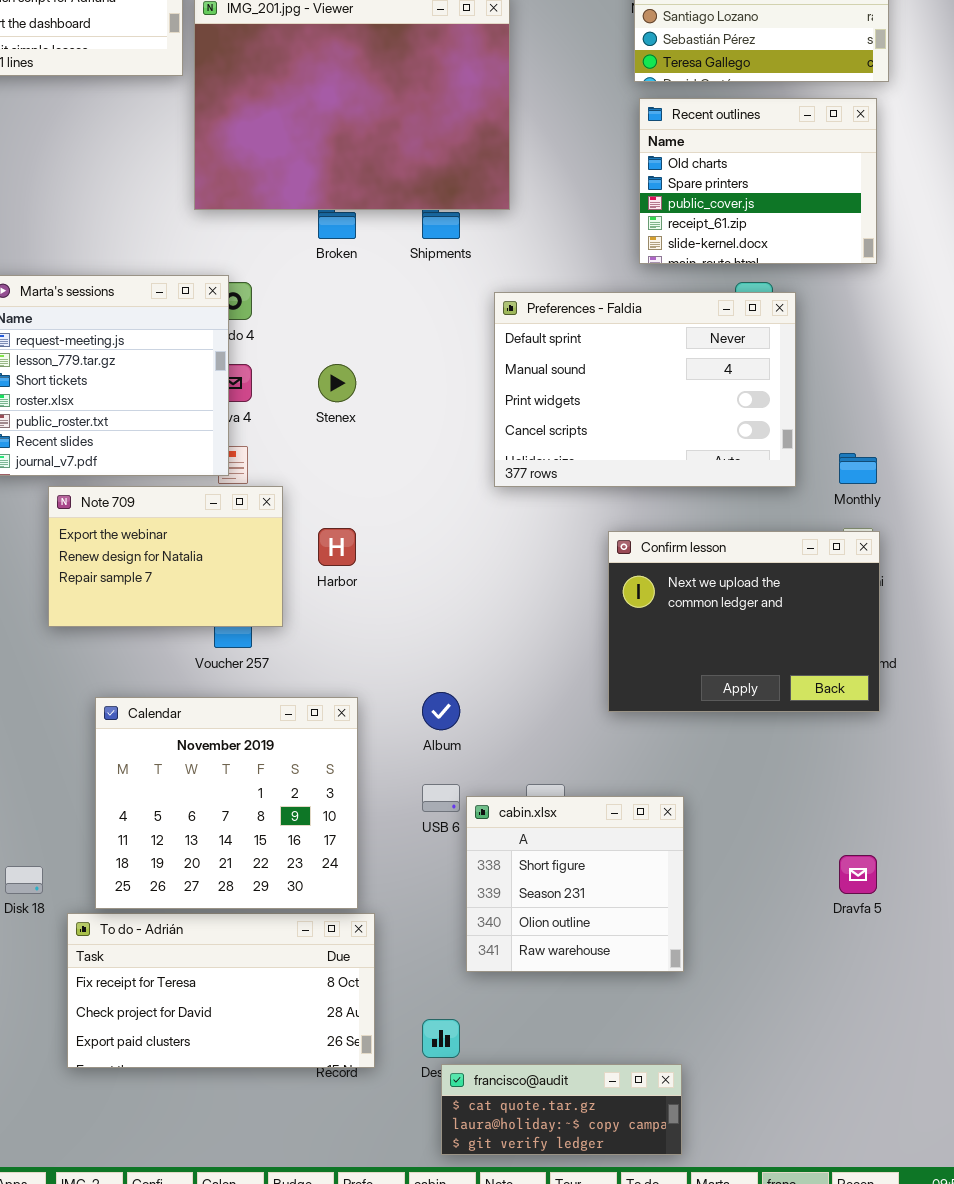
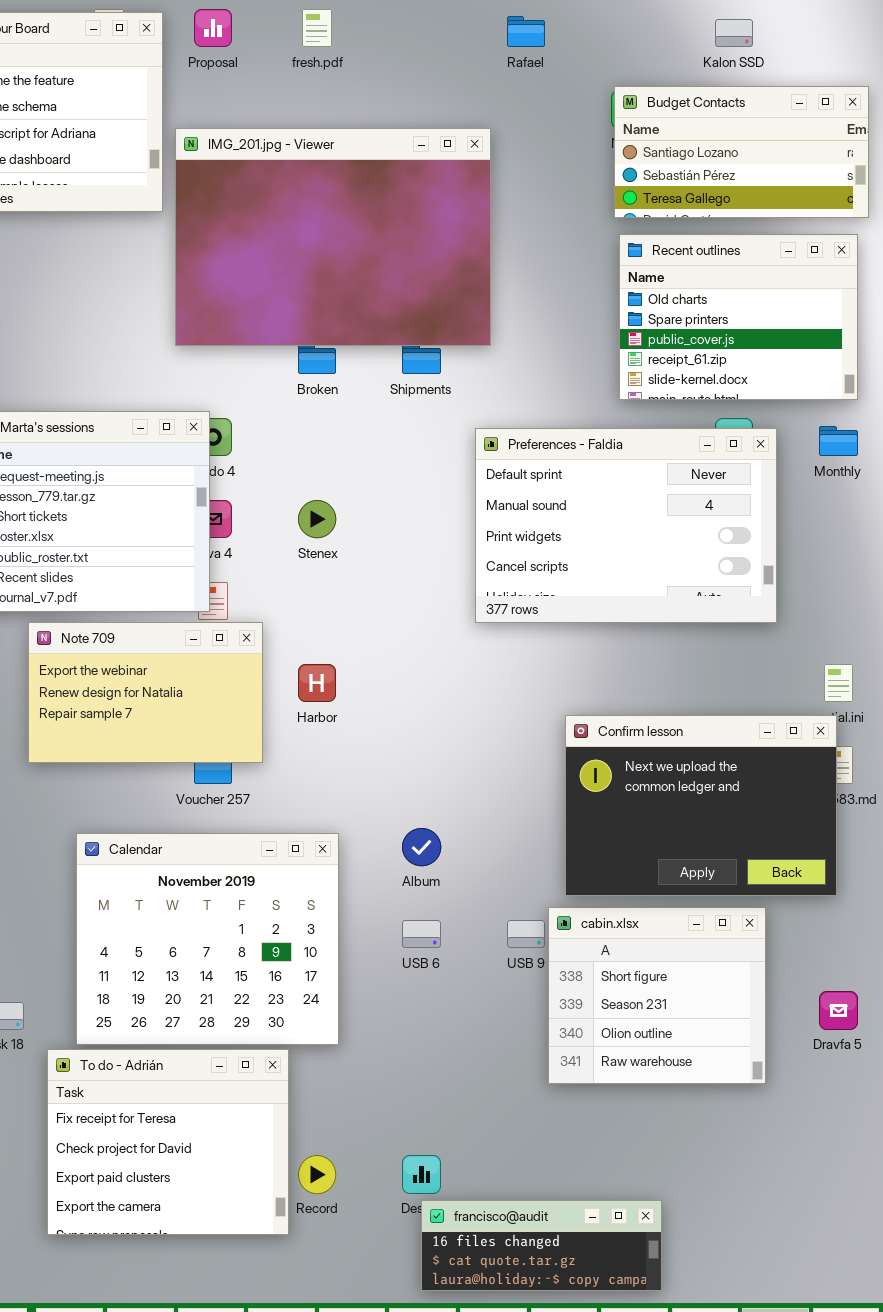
Monthly: [839,453,877,484] -> [819,426,858,456], moved
Confirm lesson: [608,531,880,712] -> [565,715,837,896], moved
cabin.xlsx: [466,796,684,972] -> [548,907,766,1084], moved
To do - Adrián: [67,913,375,1068] -> [47,1049,289,1235], resized
francisco@audit: [441,1064,682,1155] -> [421,1200,662,1291], scrolled up 1 row

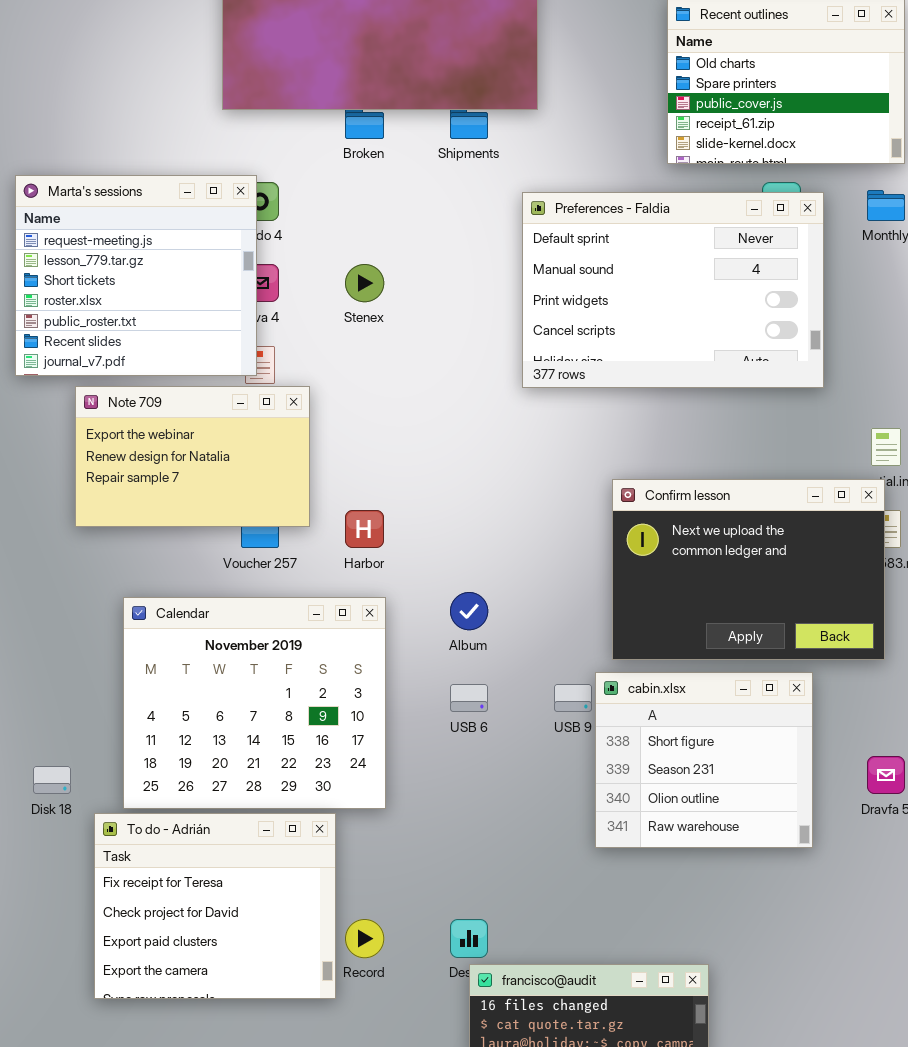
Harbor: [298,664,336,702] -> [345,510,384,548], moved

